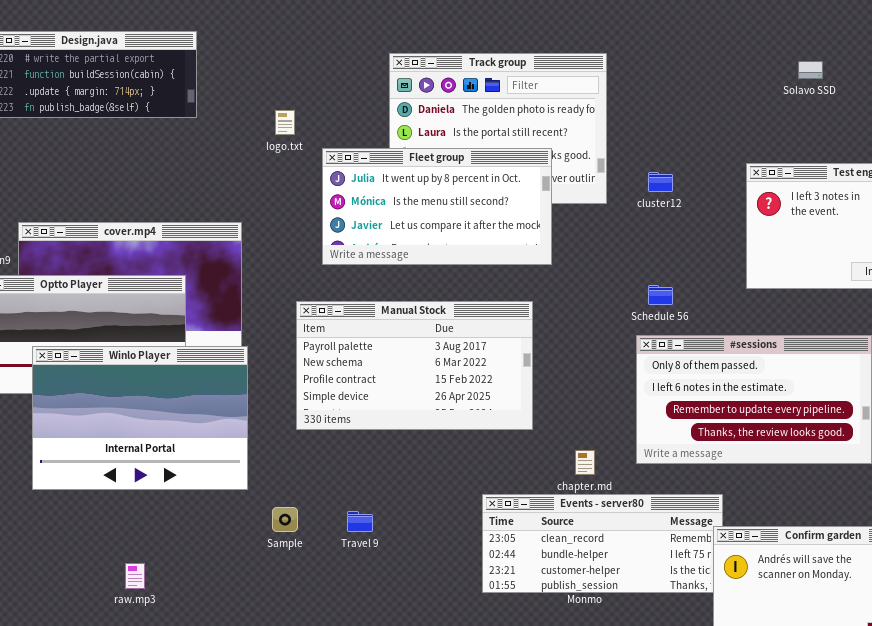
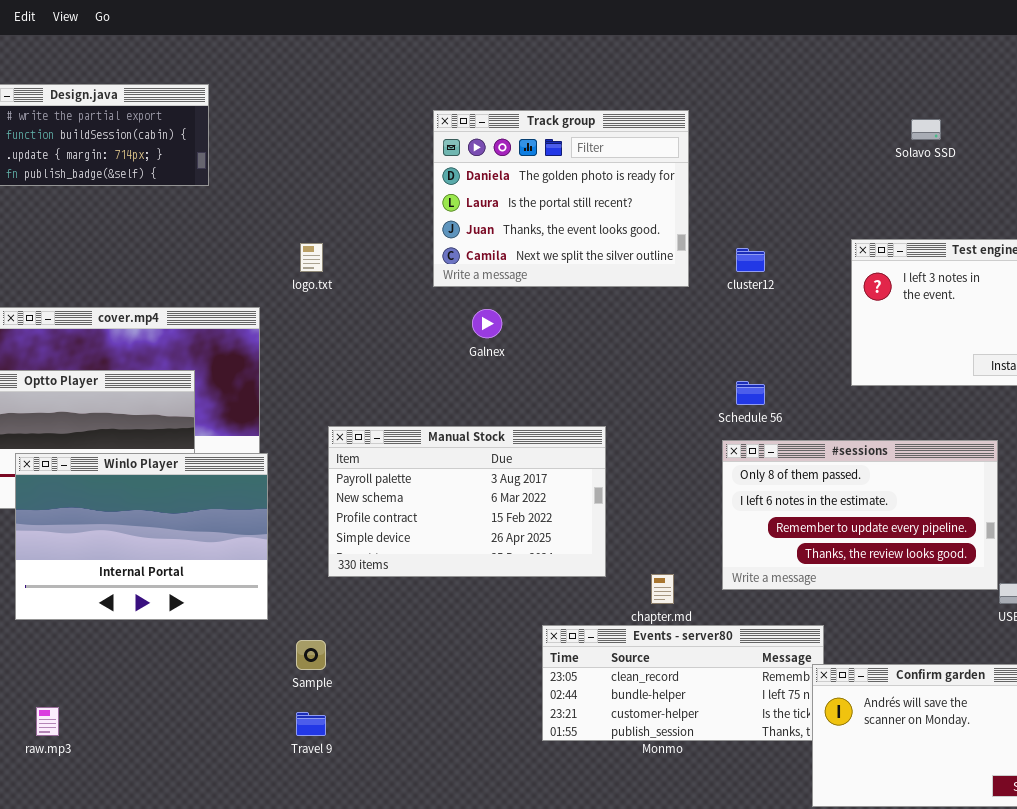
logo.txt: [275,110,295,135] -> [300,243,323,272], moved
Fleet group: [322,148,552,265] -> none, closed
Manual Stock: [296,301,533,430] -> [328,426,606,577], moved
Travel 9: [347,511,373,532] -> [296,712,326,736], moved
raw.mp3: [125,563,145,589] -> [36,707,59,736], moved

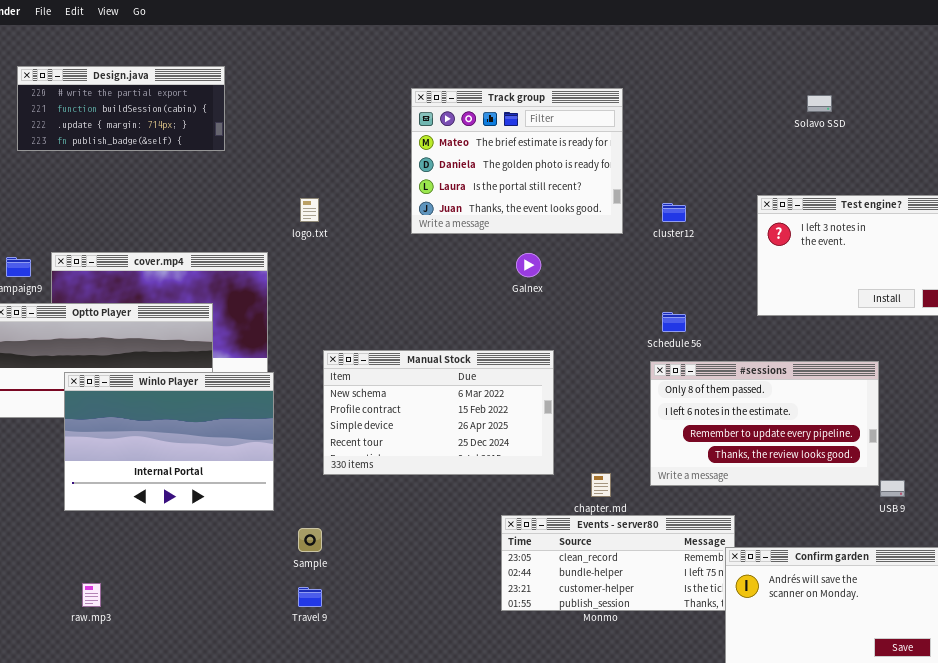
Track group: [433,110,689,287] -> [411,88,623,234], scrolled up 1 row
Galnex: [472,309,502,338] -> [516,253,541,277], moved
Manual Stock: [328,426,606,577] -> [323,350,554,475], scrolled down 1 row

